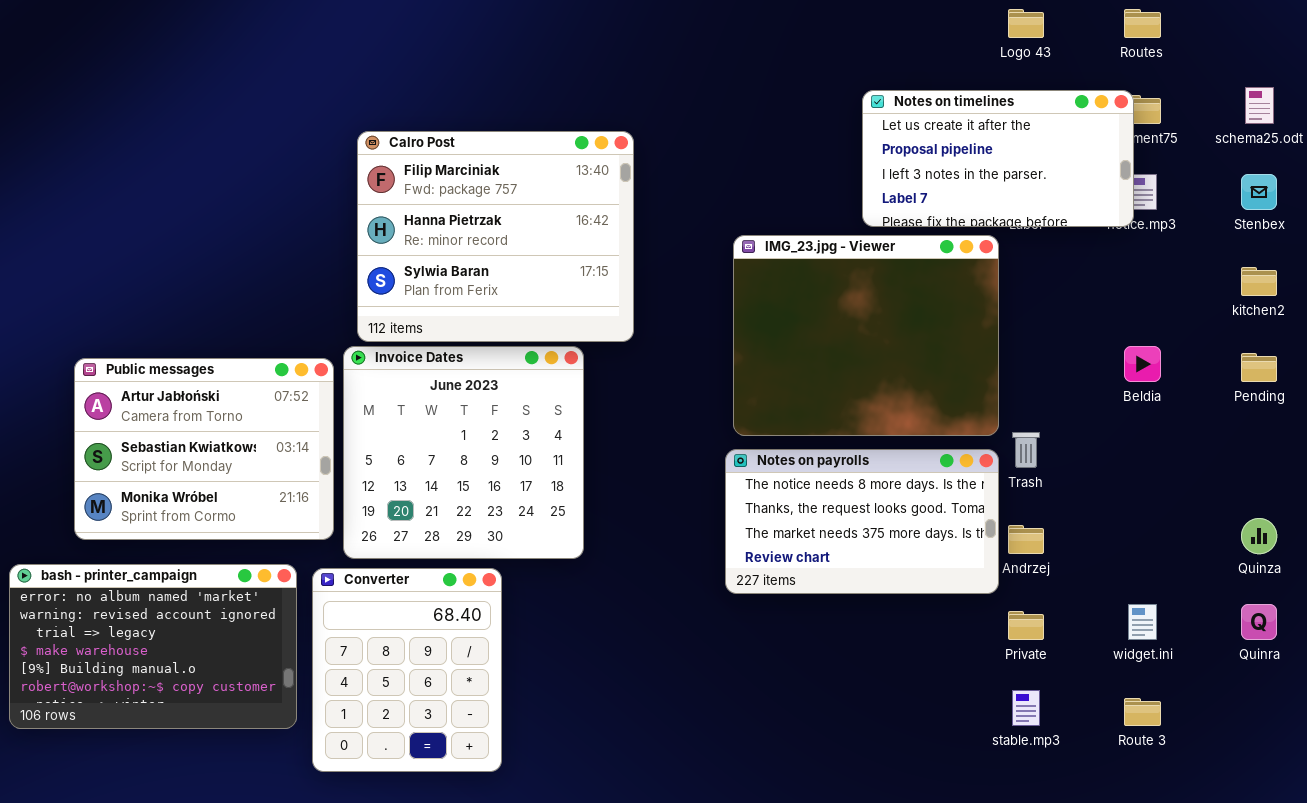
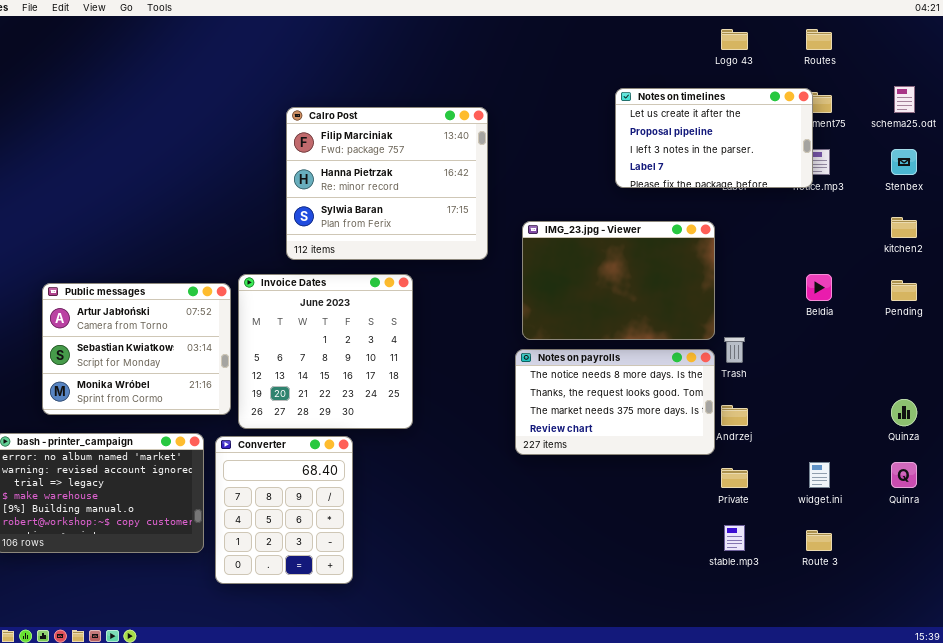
Calro Post: [357,131,634,342] -> [286,107,488,260], moved
IMG_23.jpg - Viewer: [733,235,999,436] -> [522,221,715,340], resized

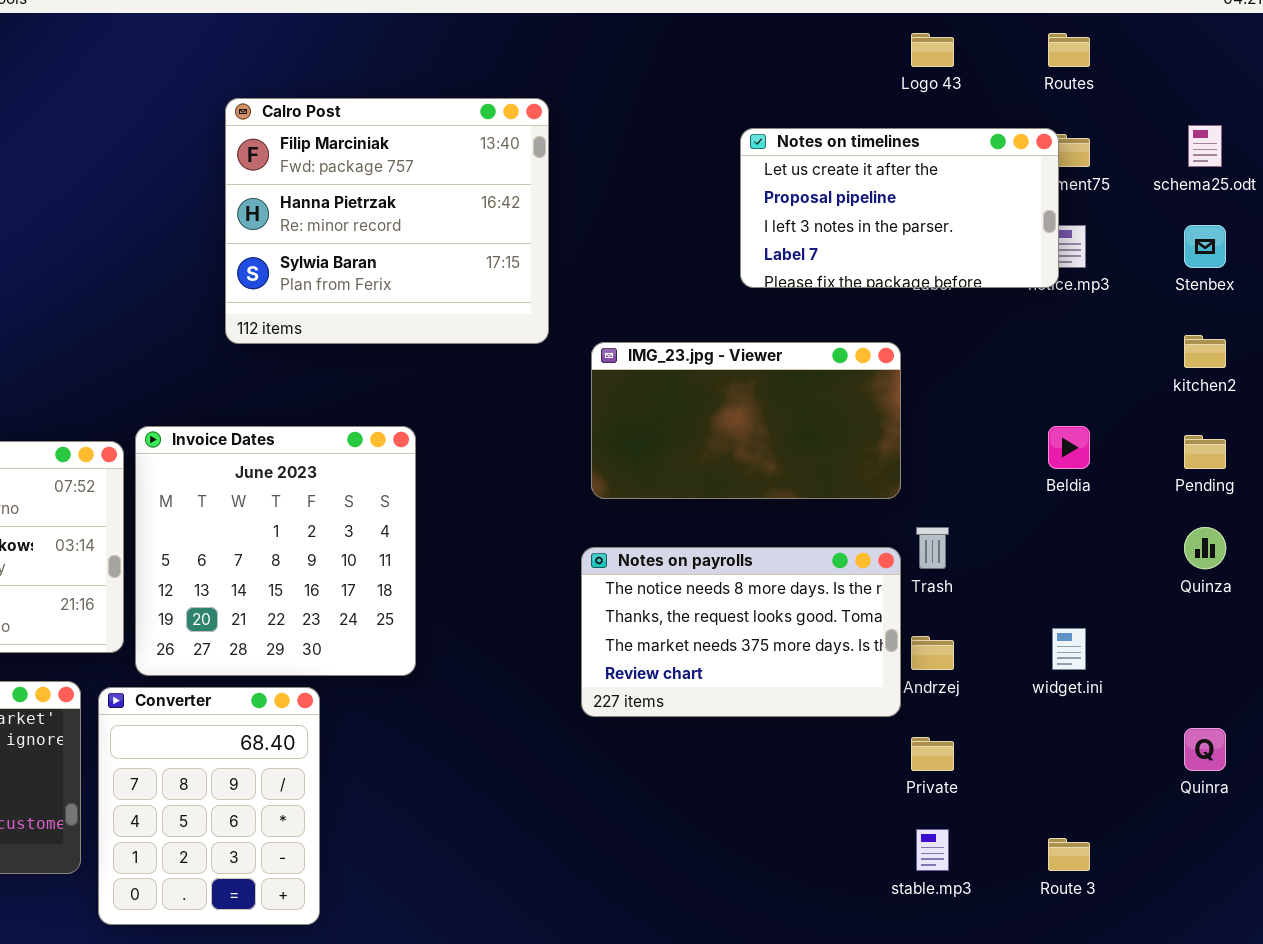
Calro Post: [286,107,488,260] -> [225,98,549,344], moved
IMG_23.jpg - Viewer: [522,221,715,340] -> [591,342,901,499], resized
Quinza: [891,399,917,426] -> [1184,527,1226,569], moved
widget.ini: [809,462,830,488] -> [1052,628,1086,670], moved

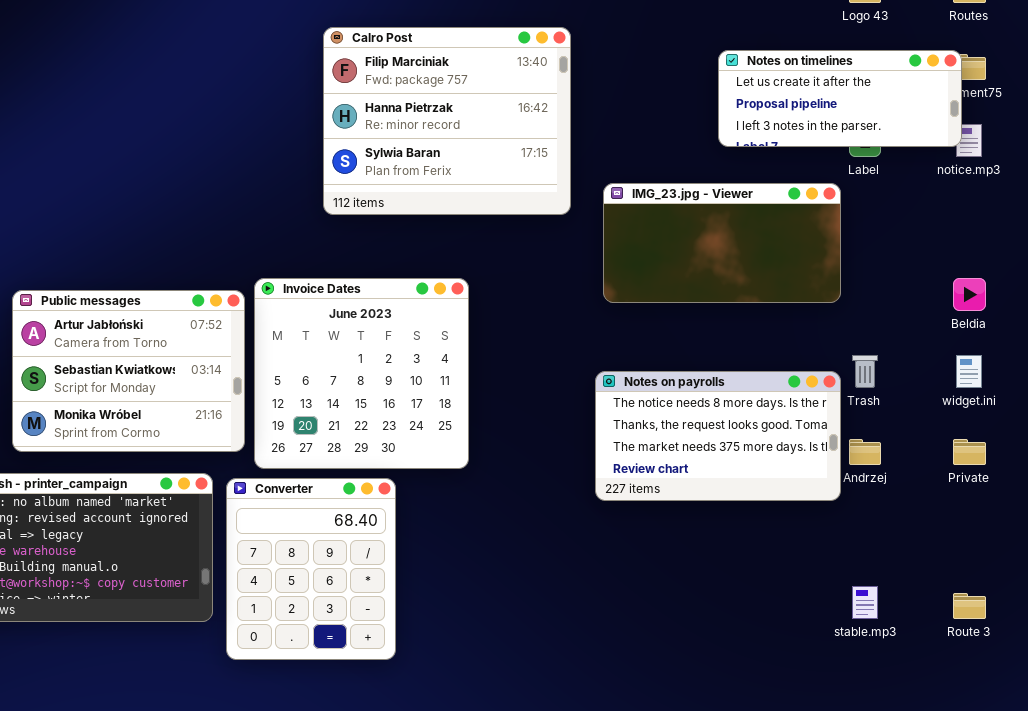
Notes on timelines: [740,128,1059,288] -> [718,50,962,147], resized
IMG_23.jpg - Viewer: [591,342,901,499] -> [603,183,841,303], moved
widget.ini: [1052,628,1086,670] -> [956,355,982,388], moved
Private: [911,737,954,771] -> [953,439,986,465], moved

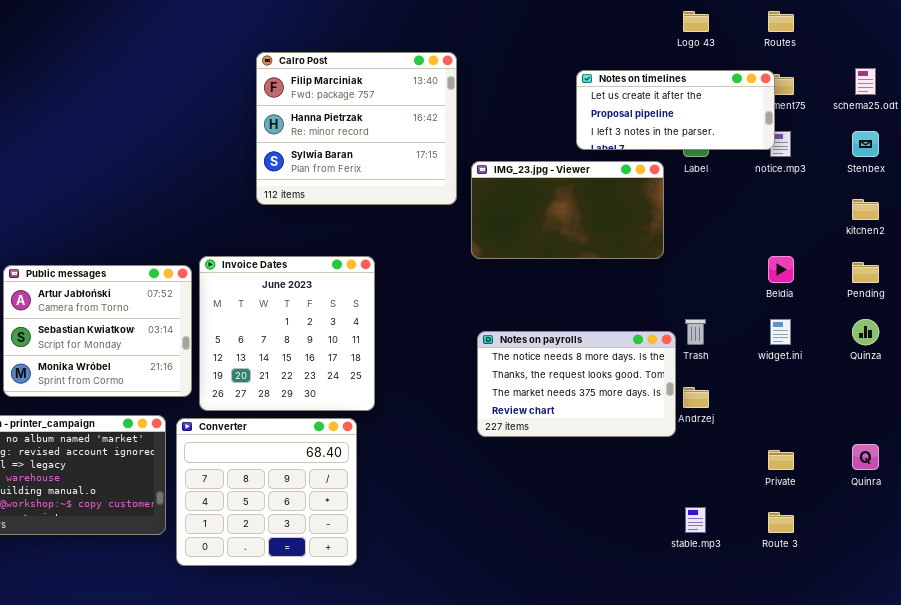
IMG_23.jpg - Viewer: [603,183,841,303] -> [471,161,664,259], moved
Private: [953,439,986,465] -> [768,450,794,470], moved
Converter: [226,478,396,660] -> [176,418,357,566], resized

